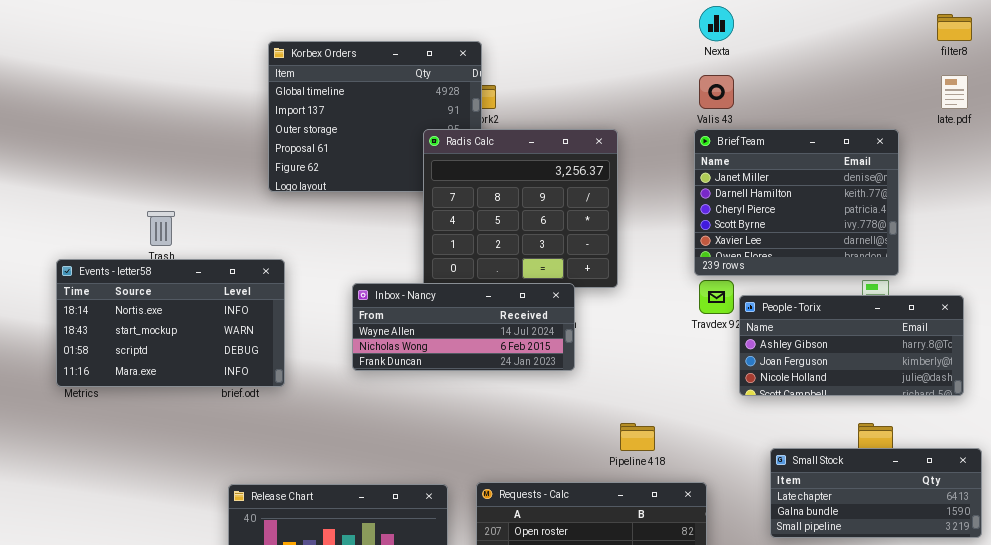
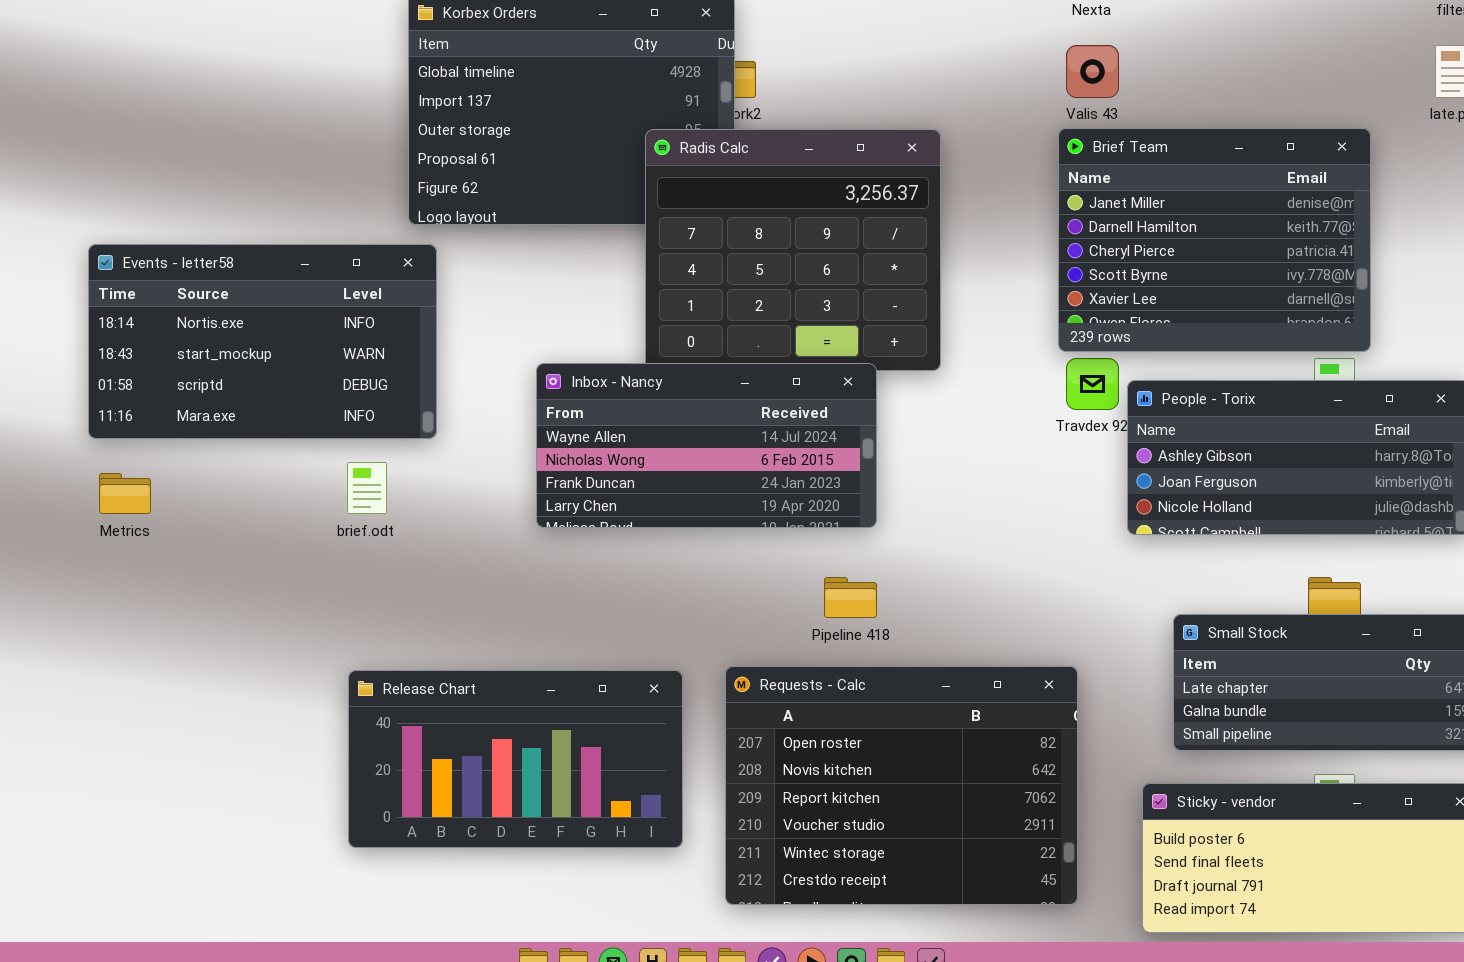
Events - letter58: [56,259,285,387] -> [88,244,437,439], moved
Inbox - Nancy: [352,283,575,371] -> [536,363,877,528], resized
Pipeline 418: [620,423,655,451] -> [824,577,877,618], moved

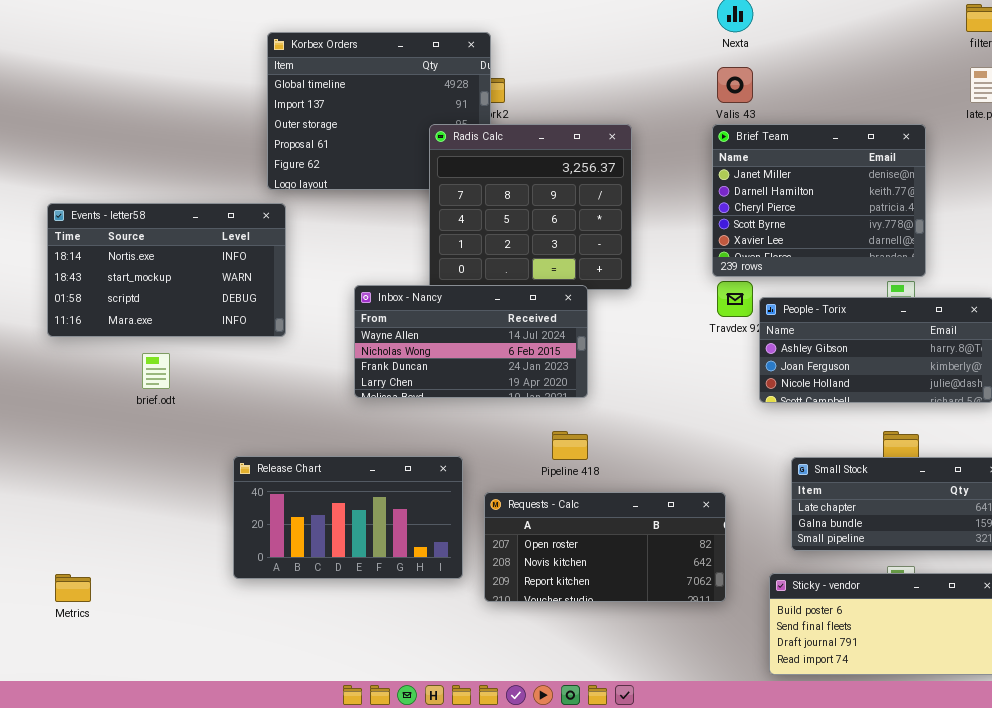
brief.odt: [347,462,387,514] -> [142,353,170,389], moved
Metrics: [99,473,151,514] -> [55,574,91,602], moved
Requests - Calc: [725,666,1078,905] -> [484,492,726,602], resized
Release Chart: [348,670,683,848] -> [233,456,463,579], moved

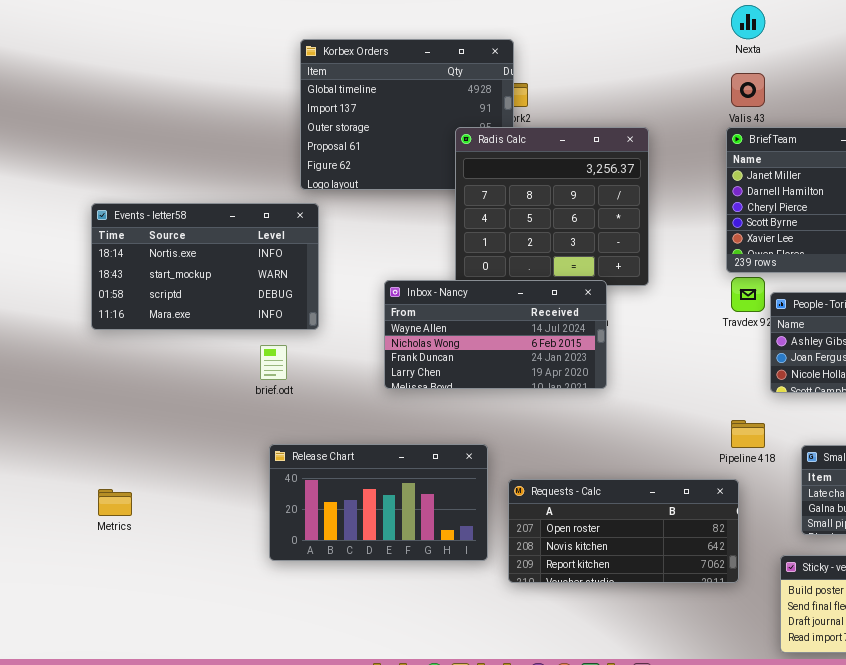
brief.odt: [142,353,170,389] -> [260,345,287,380], moved
Pipeline 418: [552,431,588,460] -> [731,420,765,448], moved
Metrics: [55,574,91,602] -> [98,489,132,516], moved

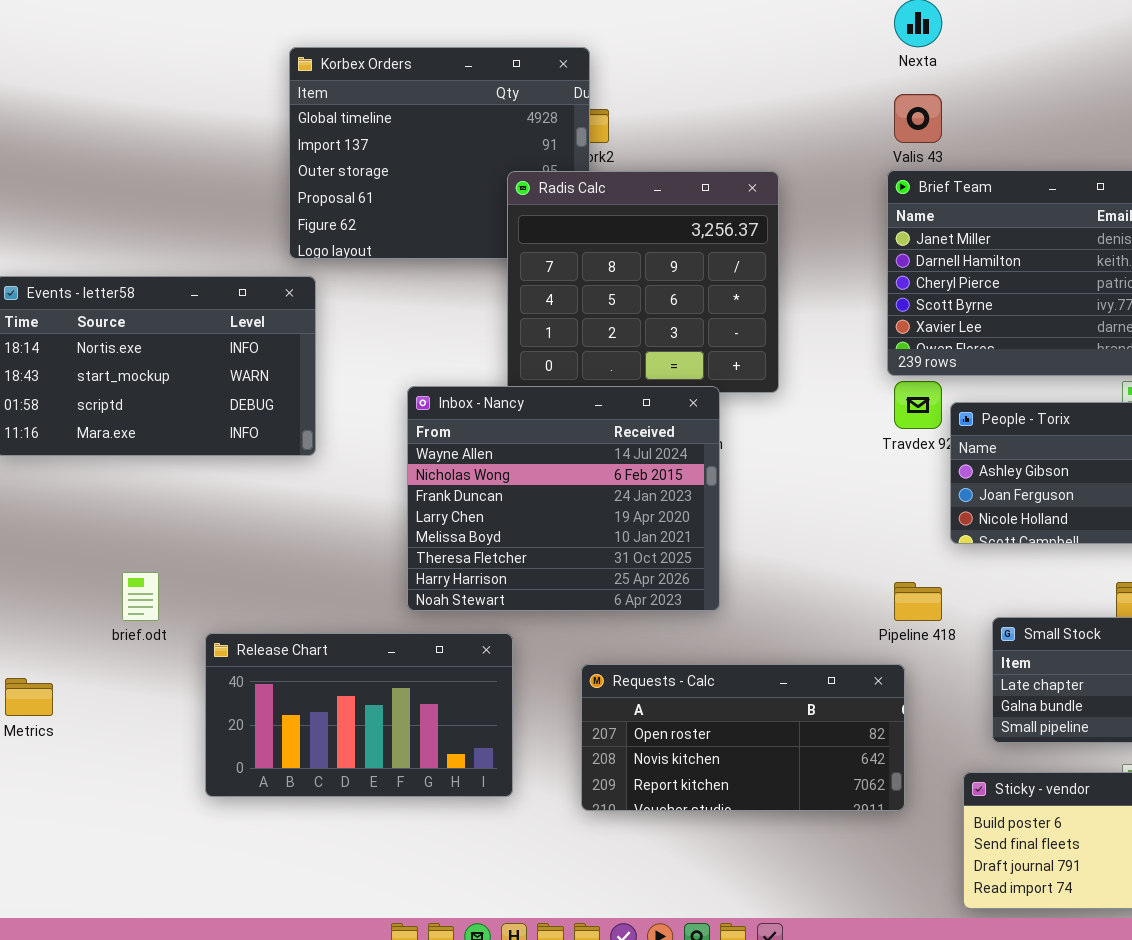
Inbox - Nancy: [384,280,607,389] -> [407,386,720,611], resized
brief.odt: [260,345,287,380] -> [122,572,159,621], moved
Release Chart: [269,444,488,561] -> [205,633,513,797], moved

